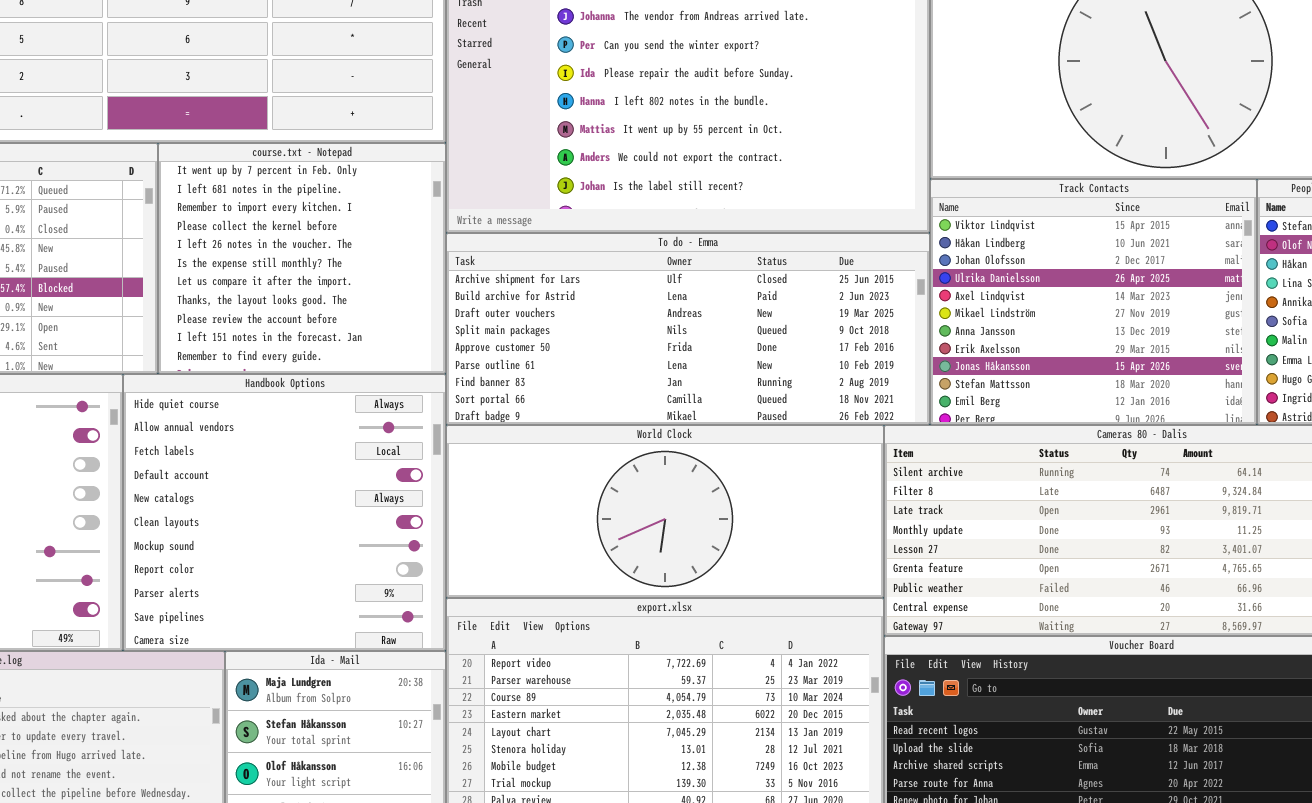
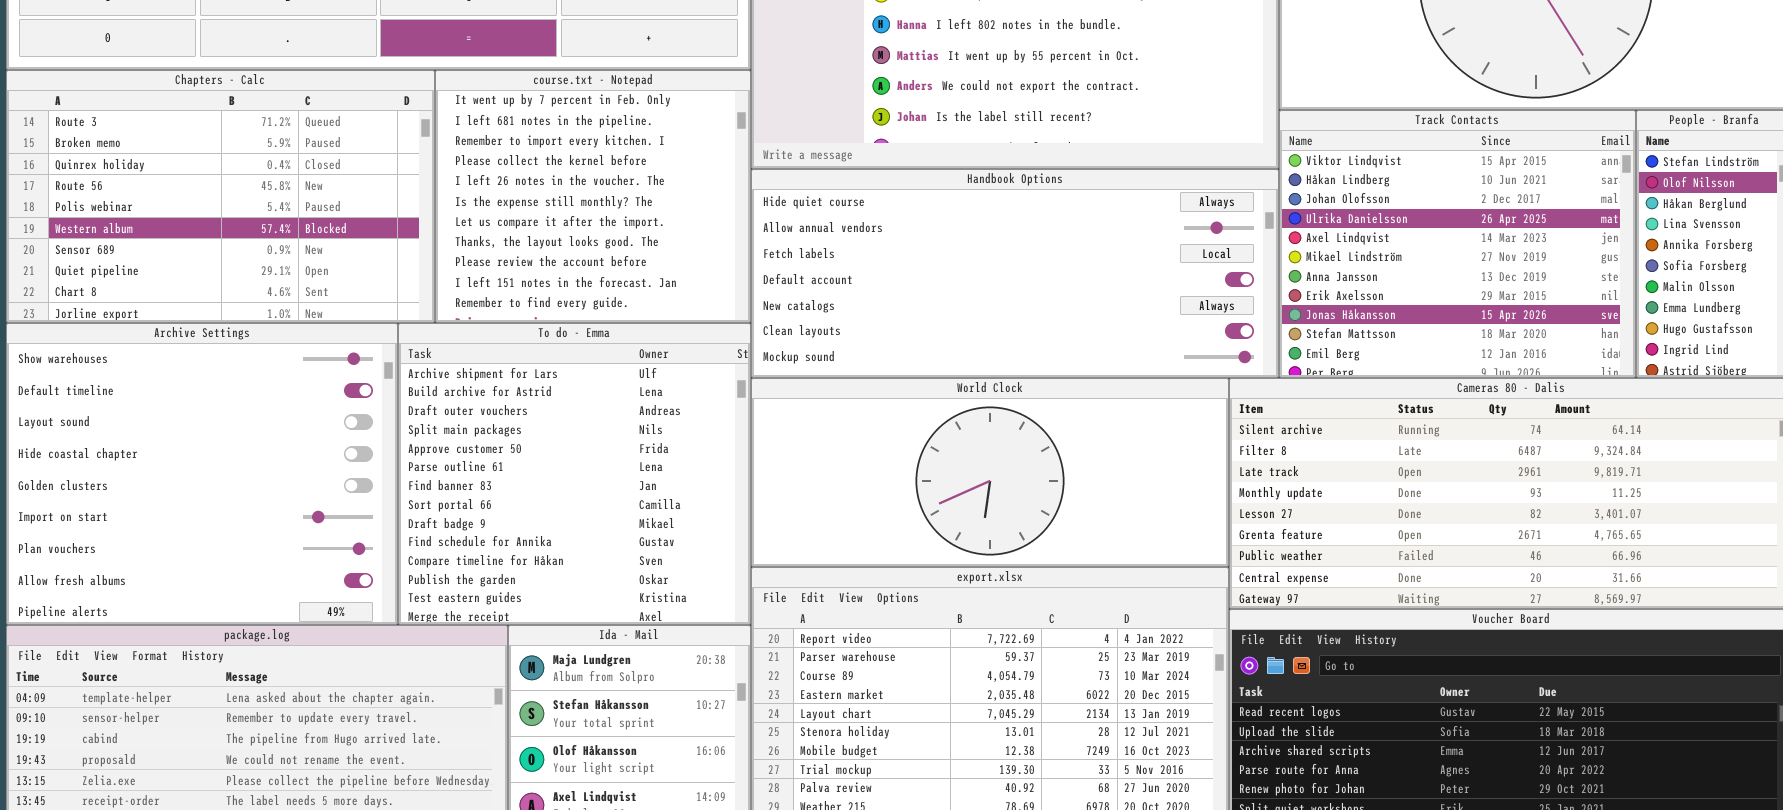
To do - Emma: [446,233,930,425] -> [398,323,751,625], moved, resized
Handbook Options: [123,374,446,651] -> [751,169,1279,378], moved, resized

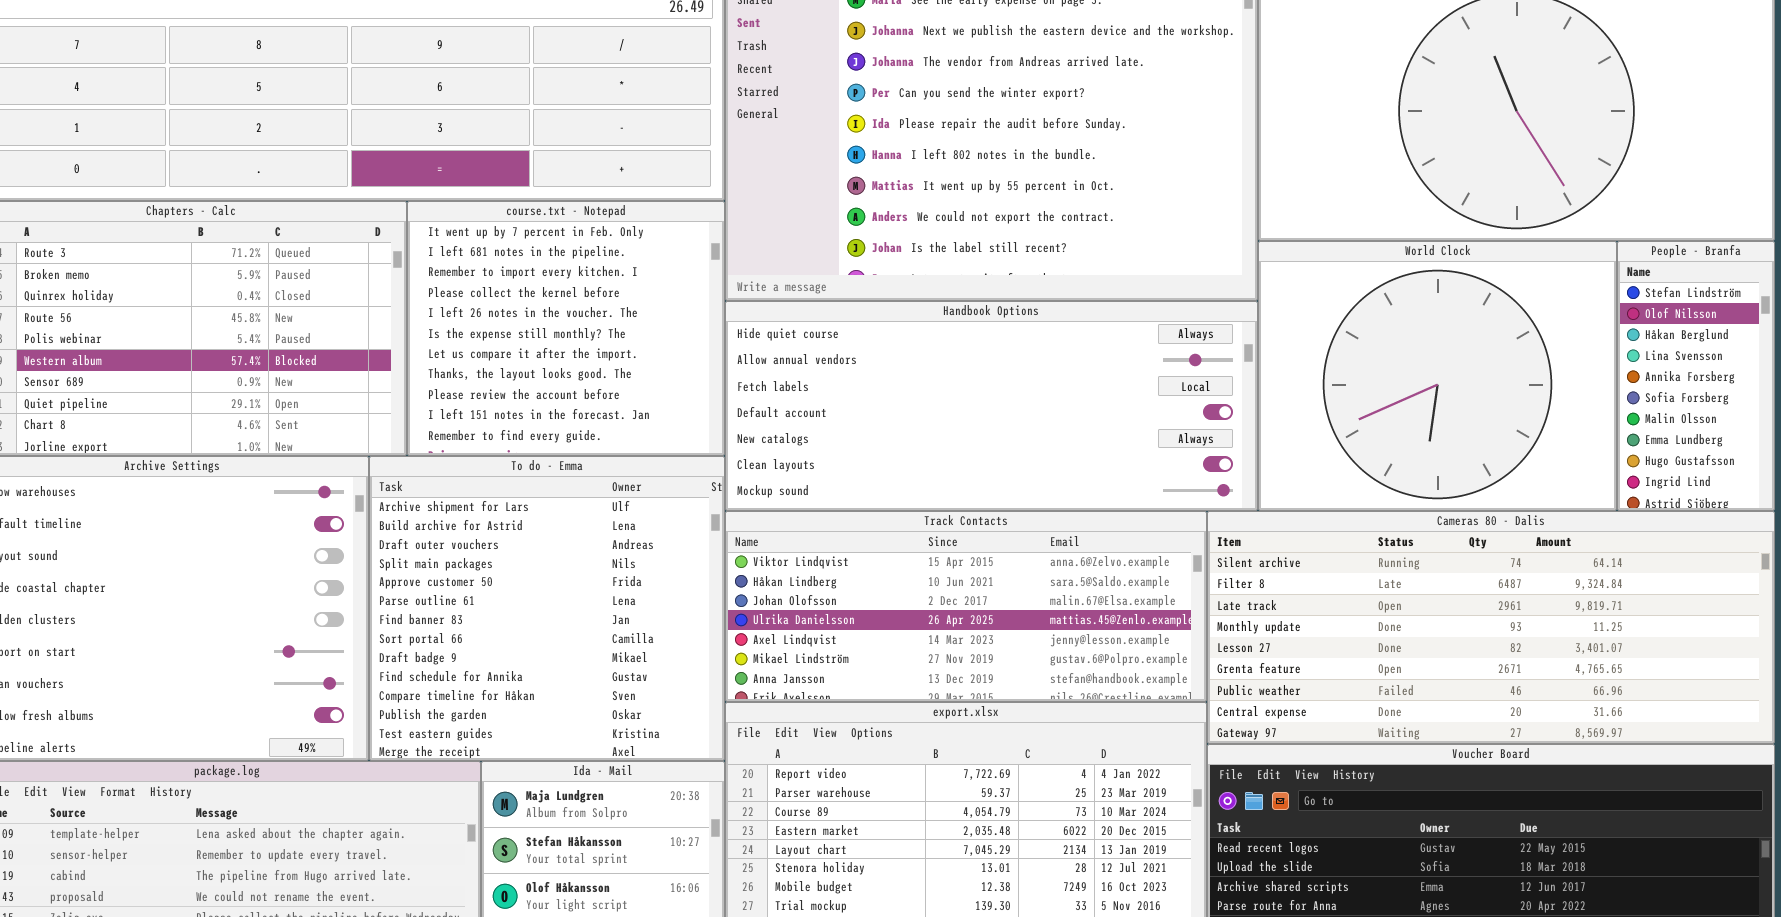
Track Contacts: [1279,110,1636,378] -> [725,511,1207,702], moved, resized
World Clock: [751,378,1229,567] -> [1258,241,1617,511], moved, resized

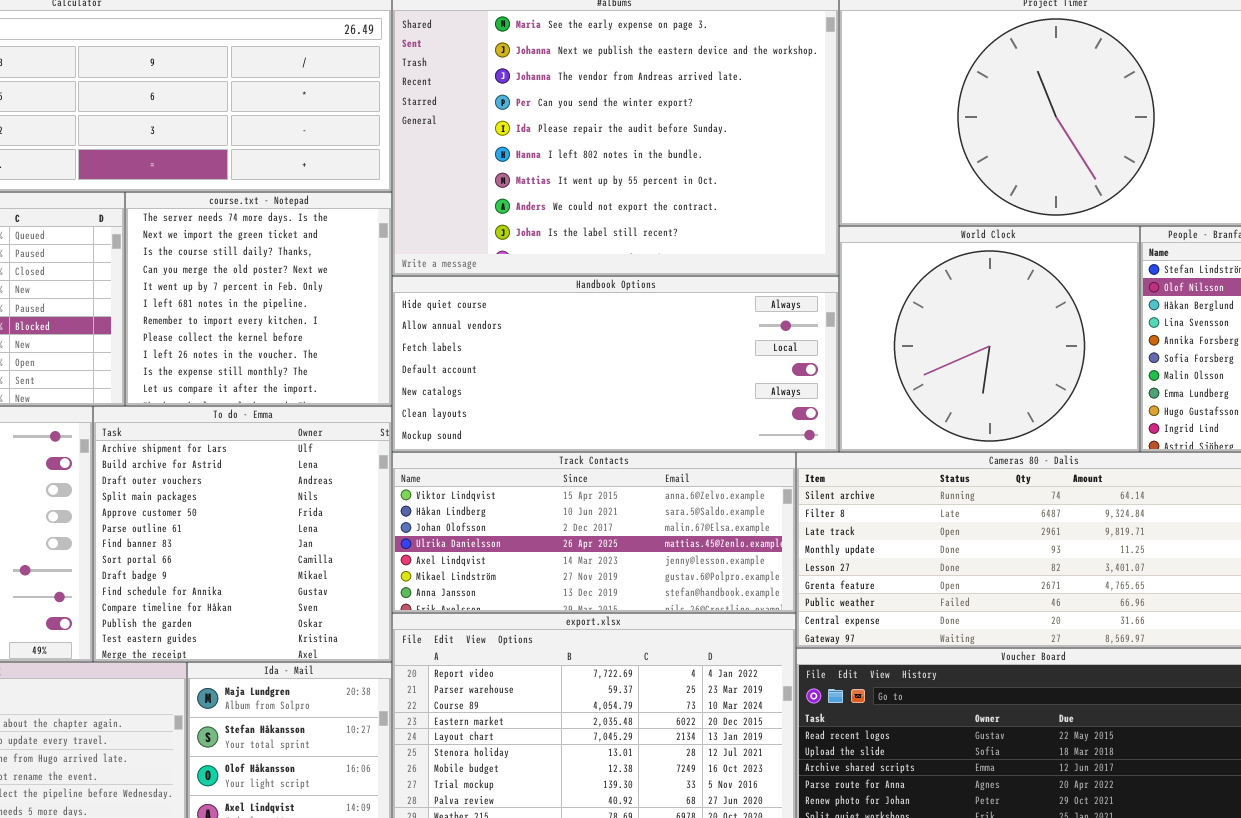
course.txt - Notepad: [407,201,725,456] -> [125,192,392,406], scrolled up 4 rows

